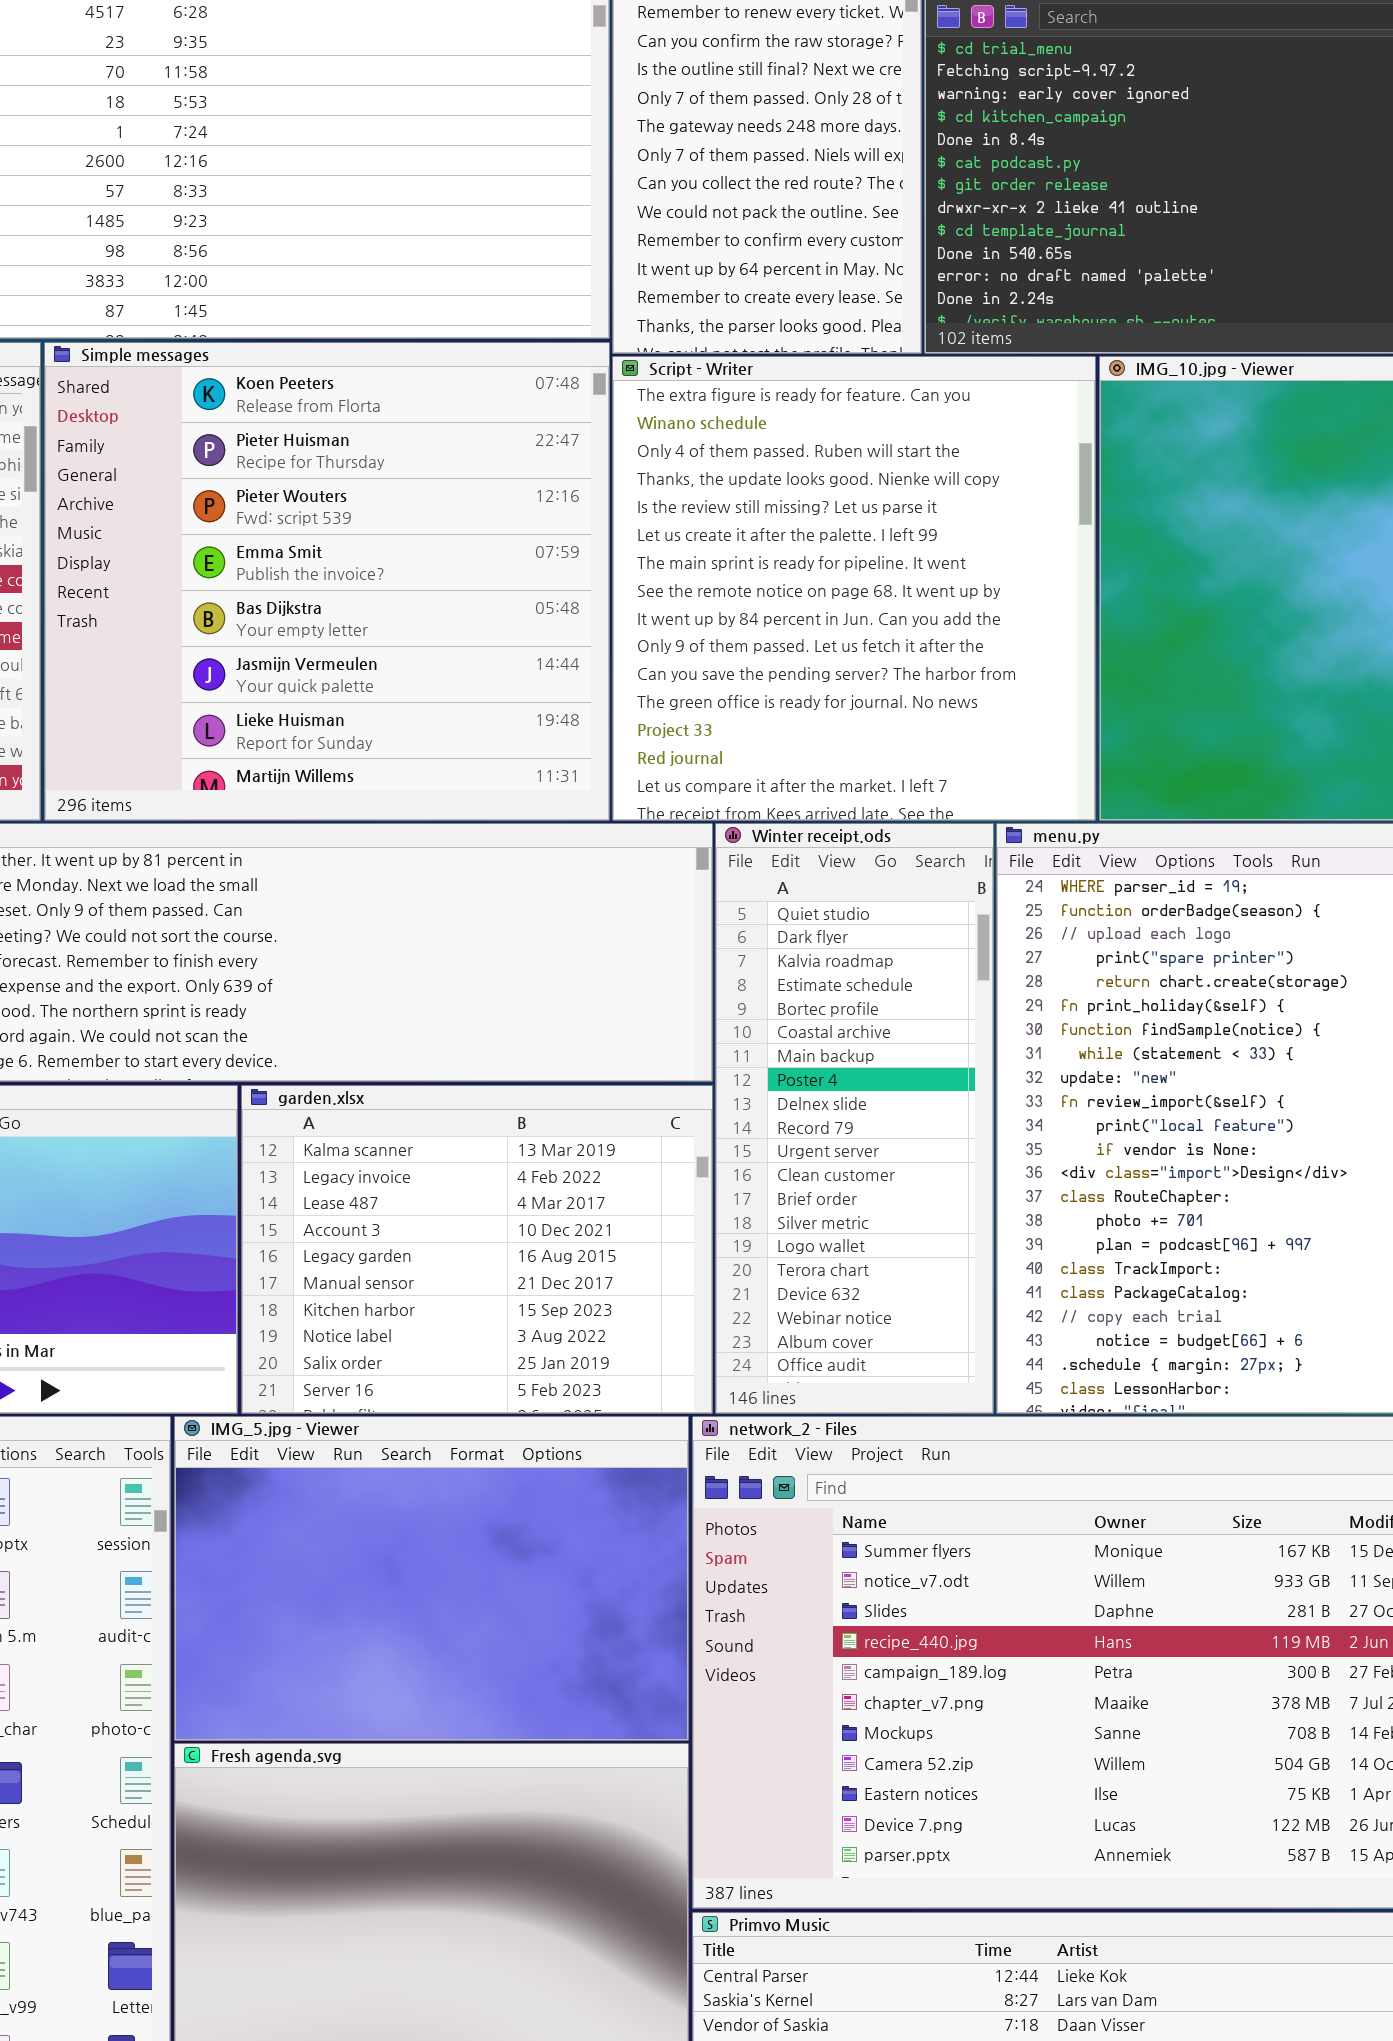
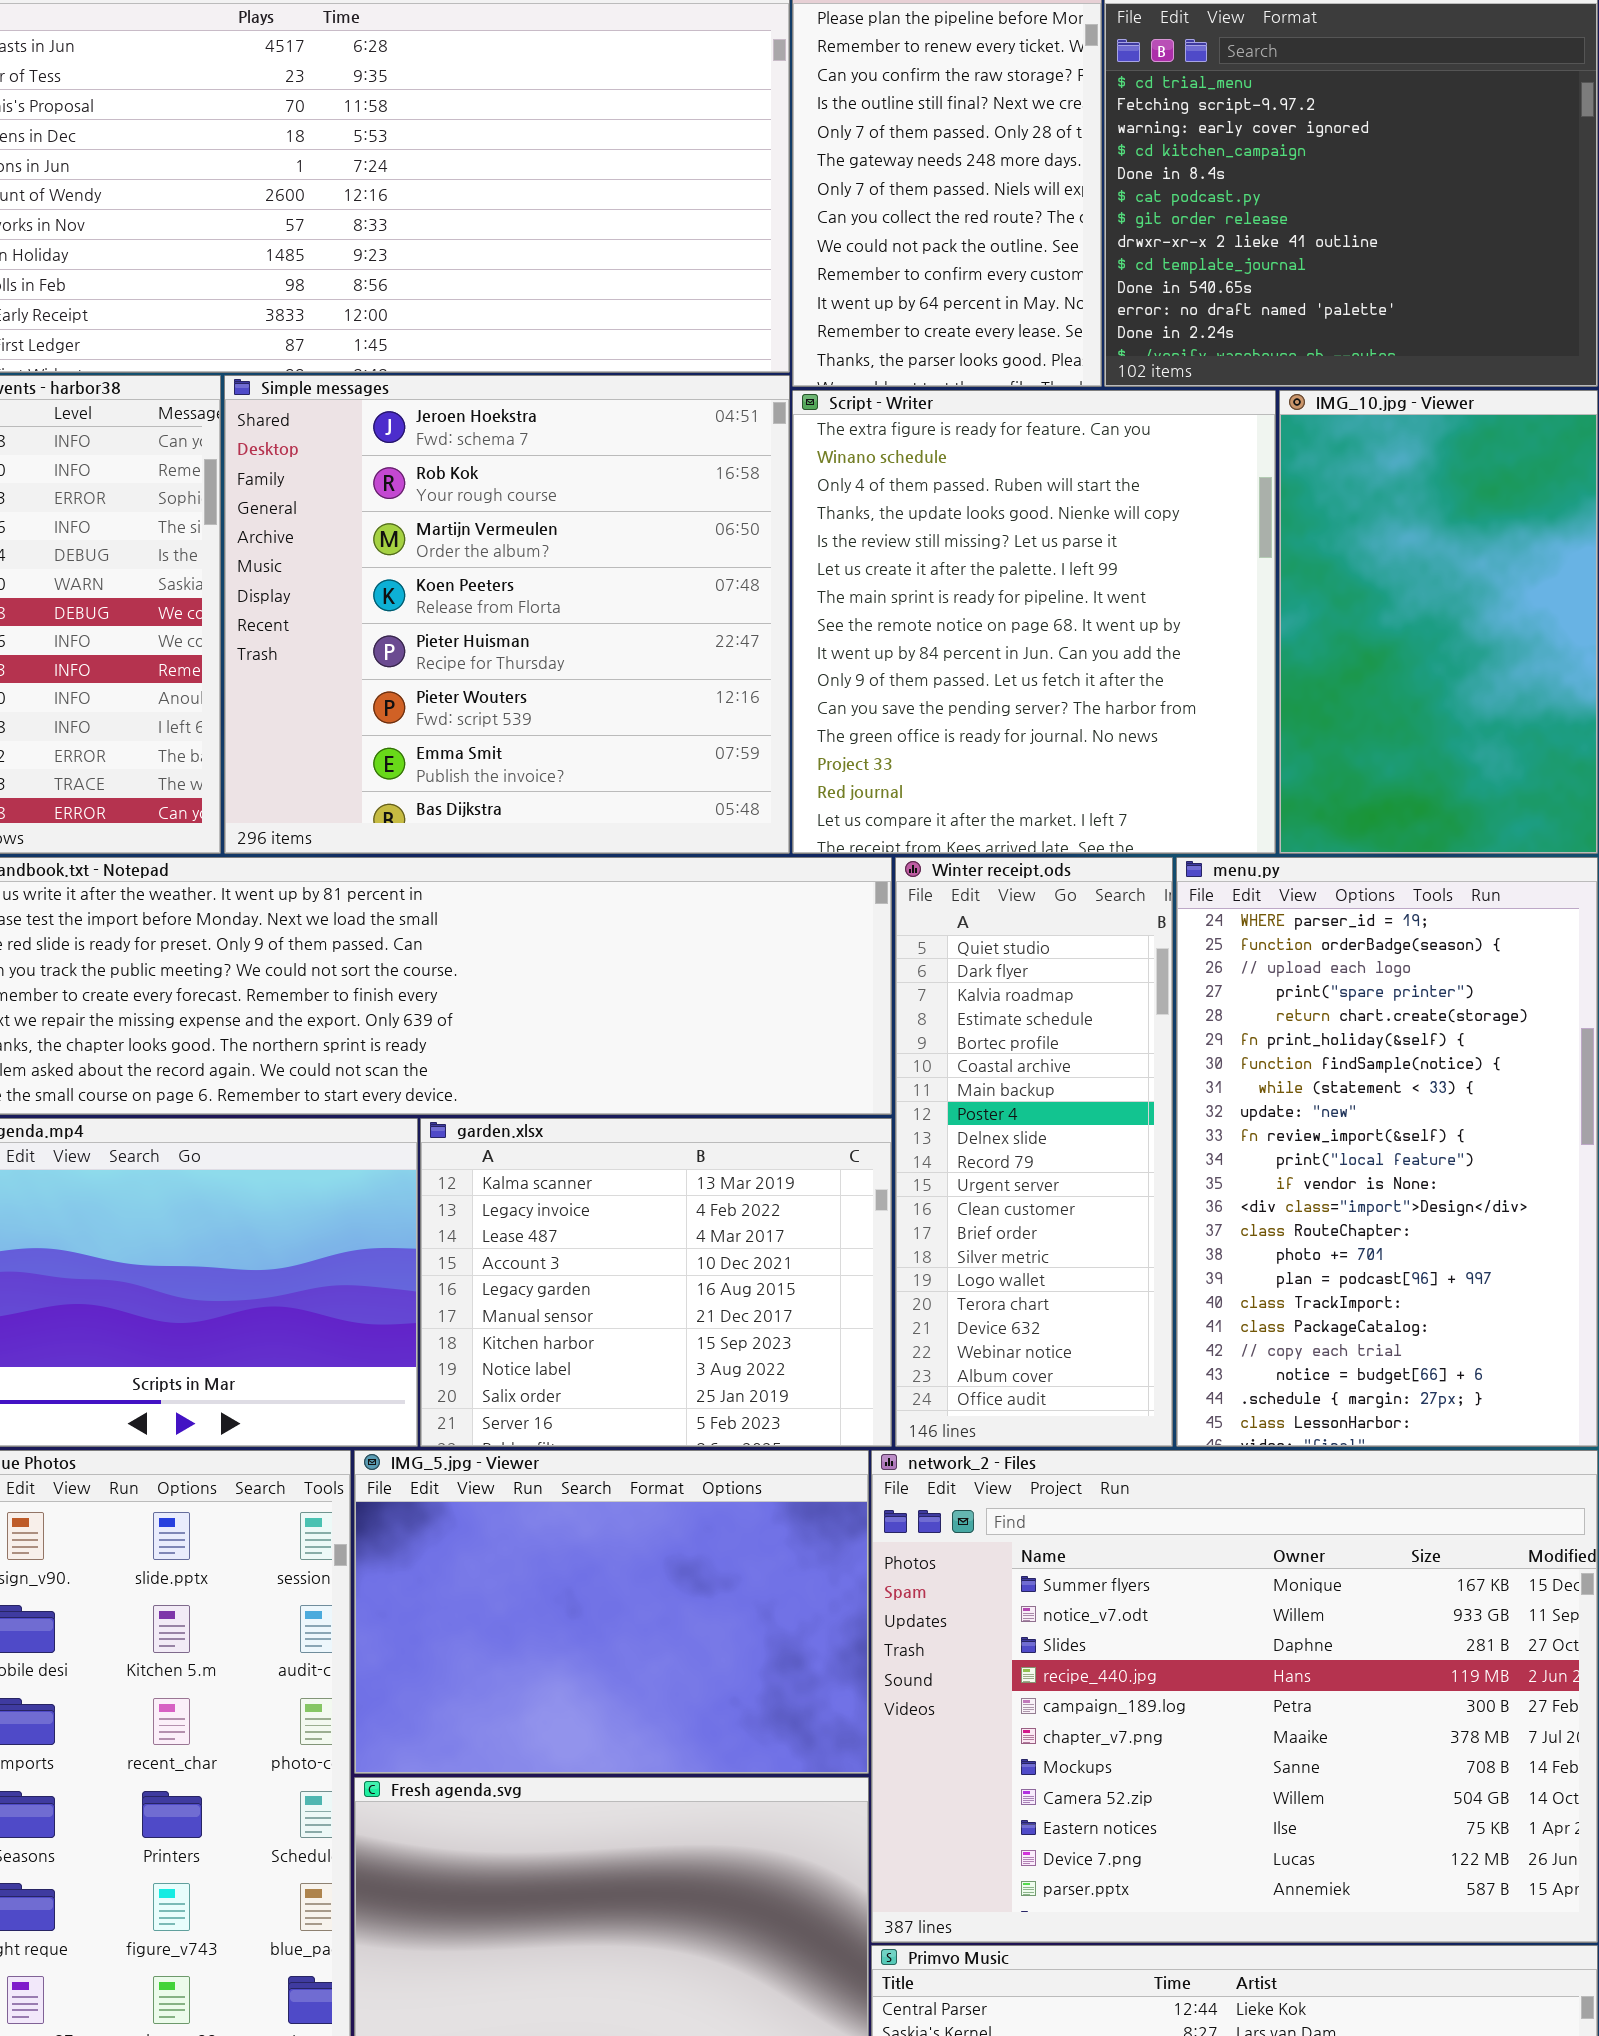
Simple messages: [44,342,610,821] -> [224,375,790,854], scrolled up 3 rows

